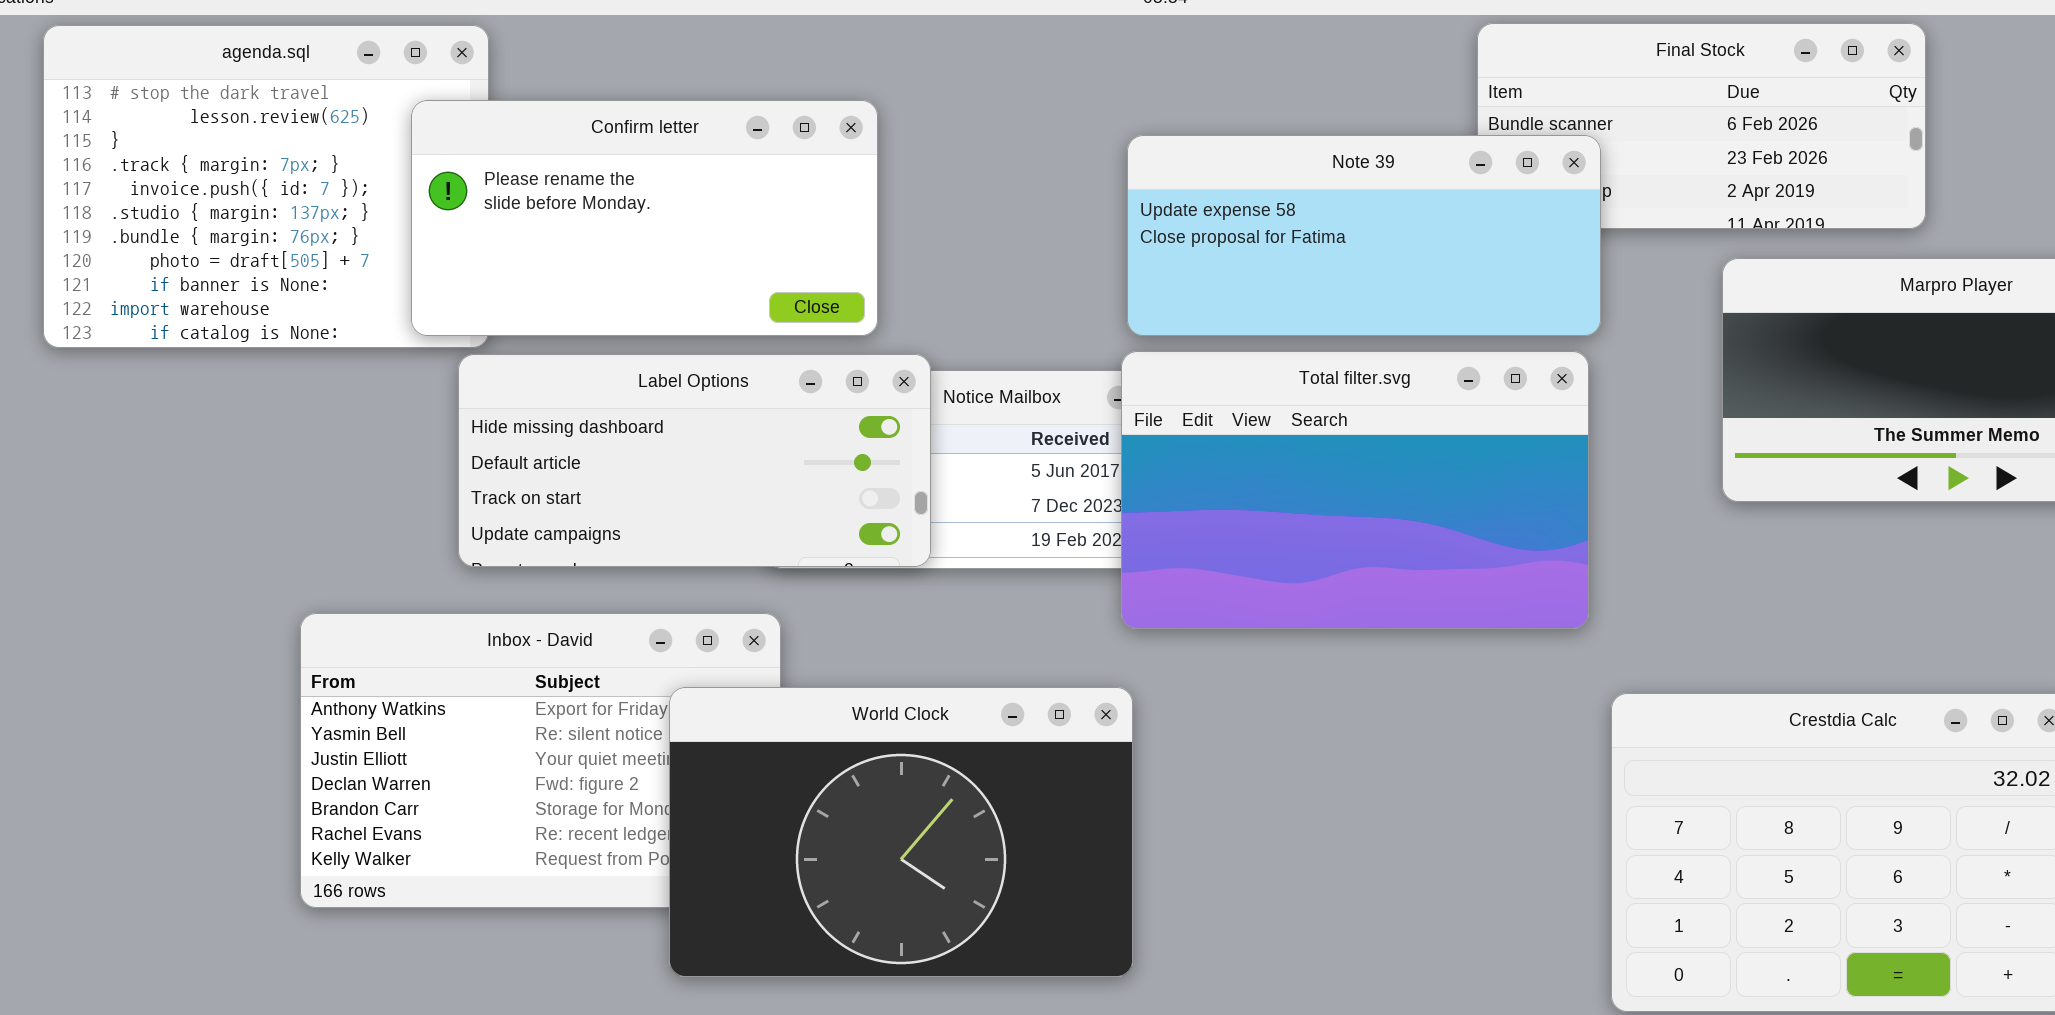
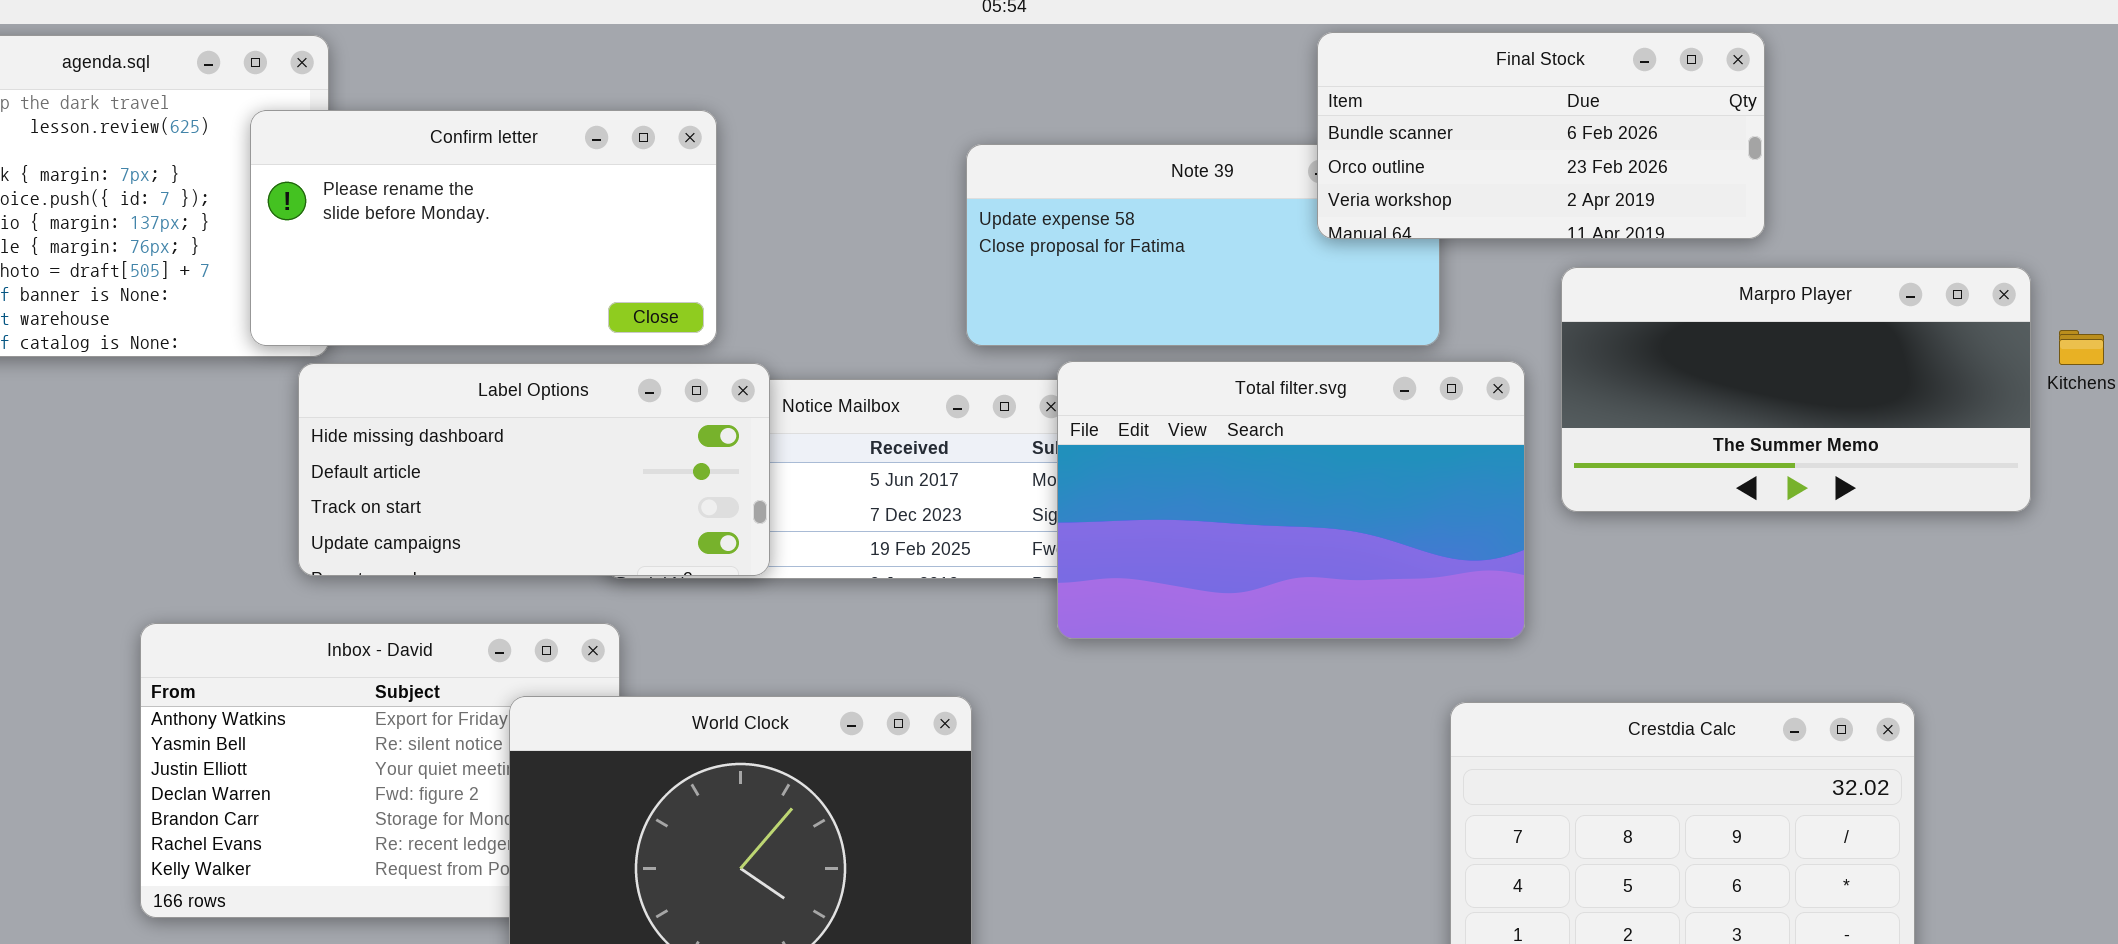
Final Stock: [1477,23,1926,229] -> [1317,32,1765,239], raised
Total filter.svg: [1121,351,1589,629] -> [1057,361,1525,639], moved

